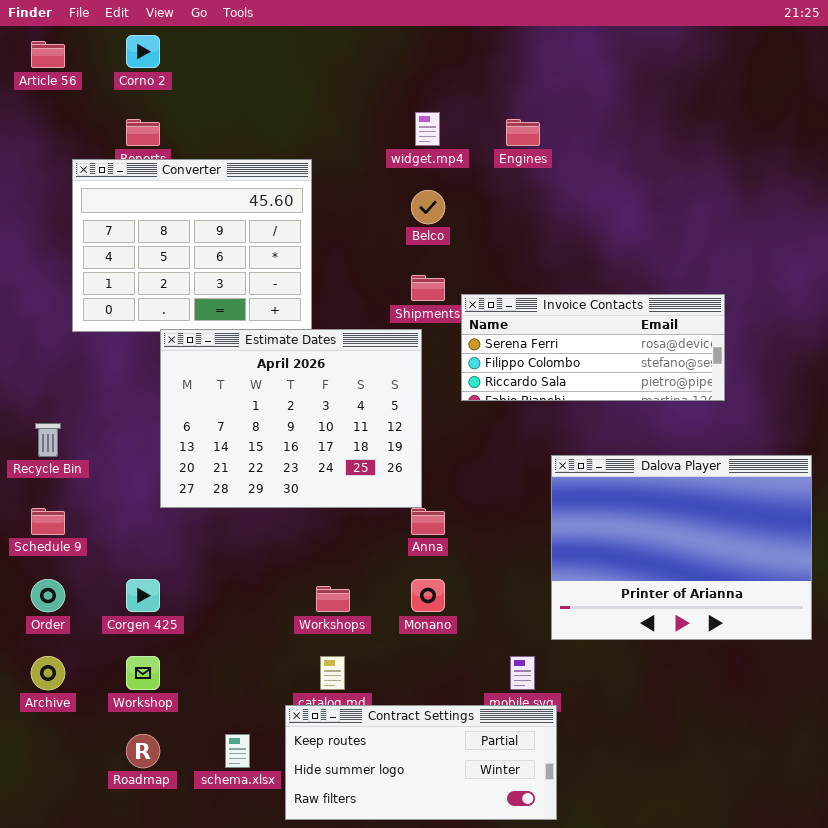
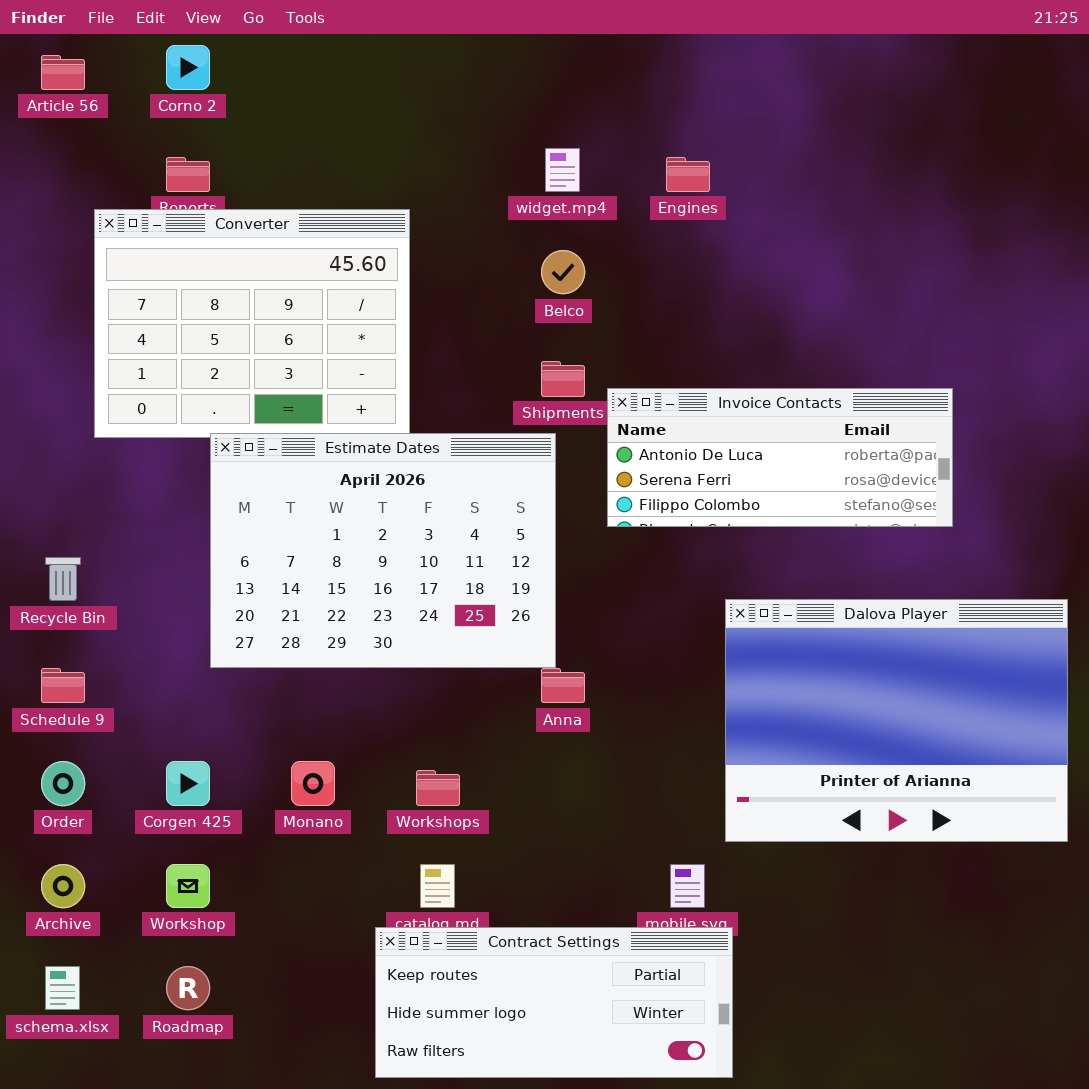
Invoice Contacts: [461,294,725,401] -> [607,388,953,527], scrolled up 1 row
Monano: [411,579,445,612] -> [291,761,335,806], moved
schema.xlsx: [225,734,250,768] -> [45,966,80,1010], moved

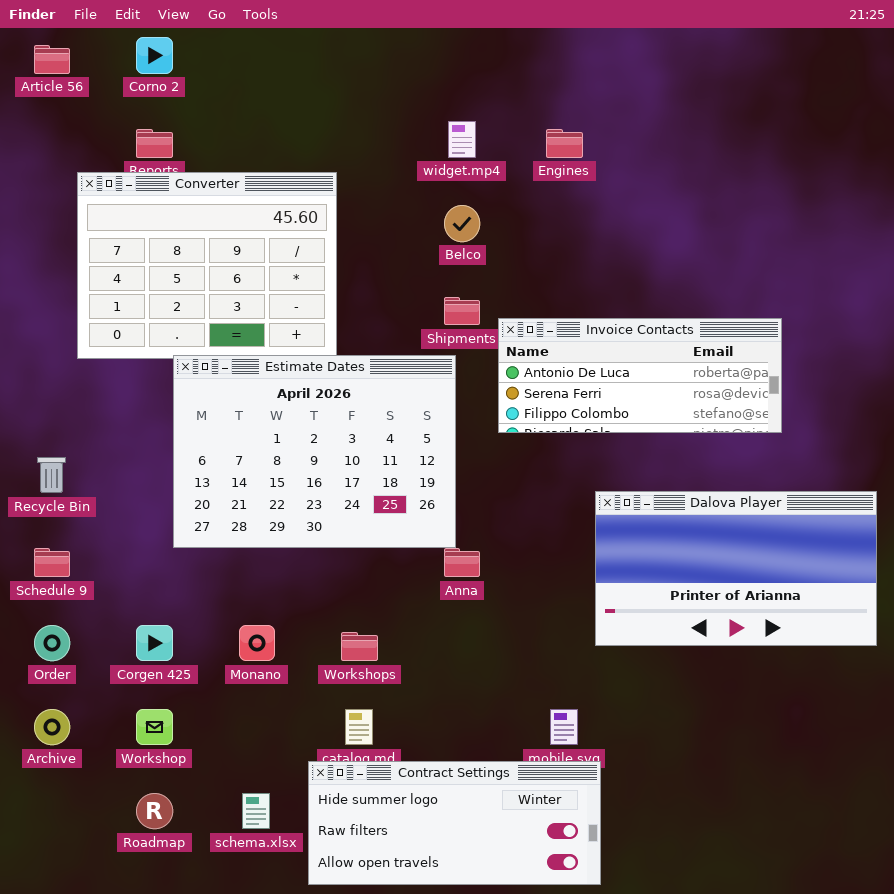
Dalova Player: [725,599,1068,842] -> [595,491,877,646], resized
Contract Settings: [375,927,733,1078] -> [308,761,601,885], scrolled down 1 row
schema.xlsx: [45,966,80,1010] -> [242,793,270,829], moved

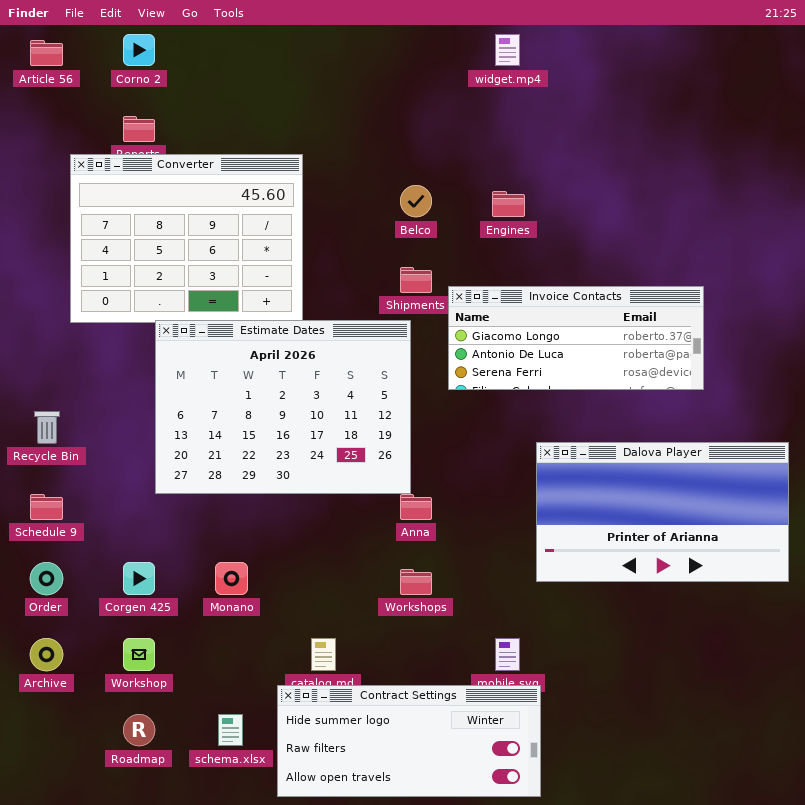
widget.mp4: [448,121,476,158] -> [495,34,520,66], moved
Engines: [546,129,583,158] -> [492,191,525,217], moved
Invoice Contacts: [498,318,782,433] -> [448,286,704,390], scrolled up 1 row
Workshops: [341,632,378,661] -> [400,569,432,595], moved

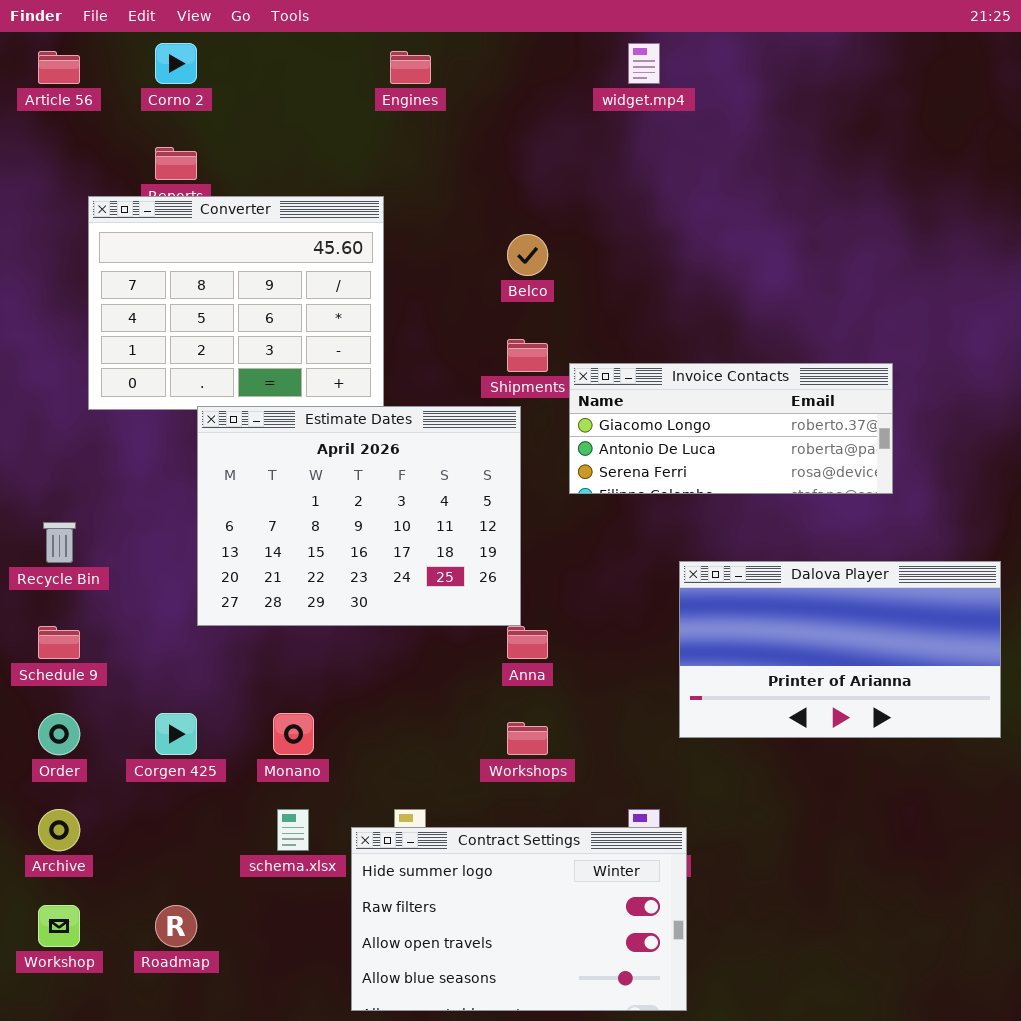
Engines: [492,191,525,217] -> [390,51,431,84], moved
Workshop: [123,638,155,671] -> [38,905,80,947], moved
Contract Settings: [277,685,541,797] -> [351,827,687,1011], resized
schema.xlsx: [218,714,243,746] -> [277,809,309,851], moved

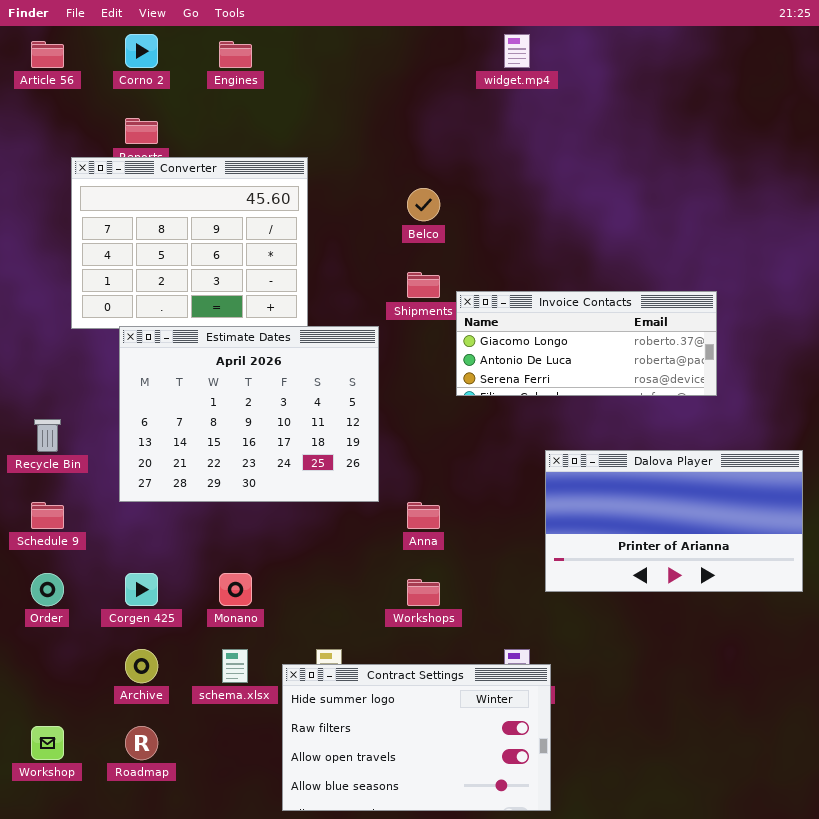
Engines: [390,51,431,84] -> [219,41,252,68], moved
Estimate Dates: [197,406,521,626] -> [119,326,379,502], moved
Archive: [38,809,80,851] -> [125,649,158,683], moved

